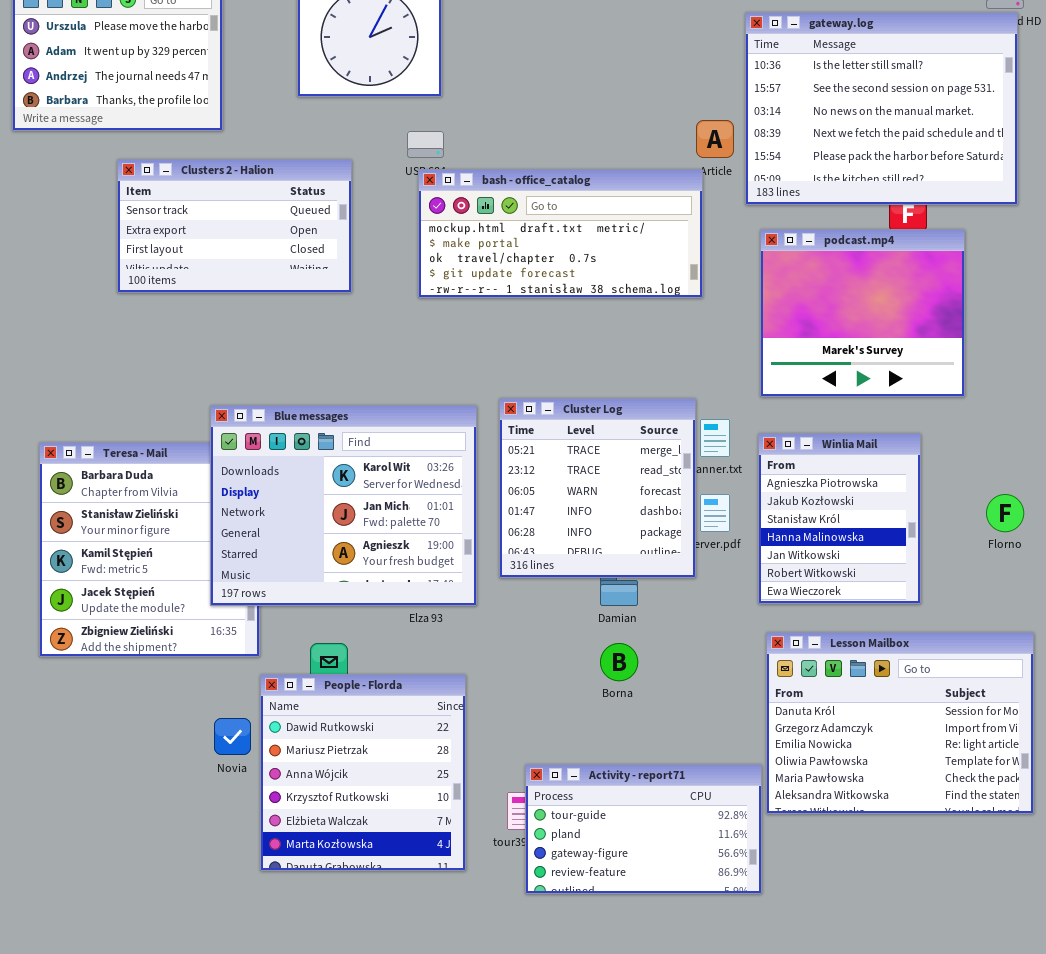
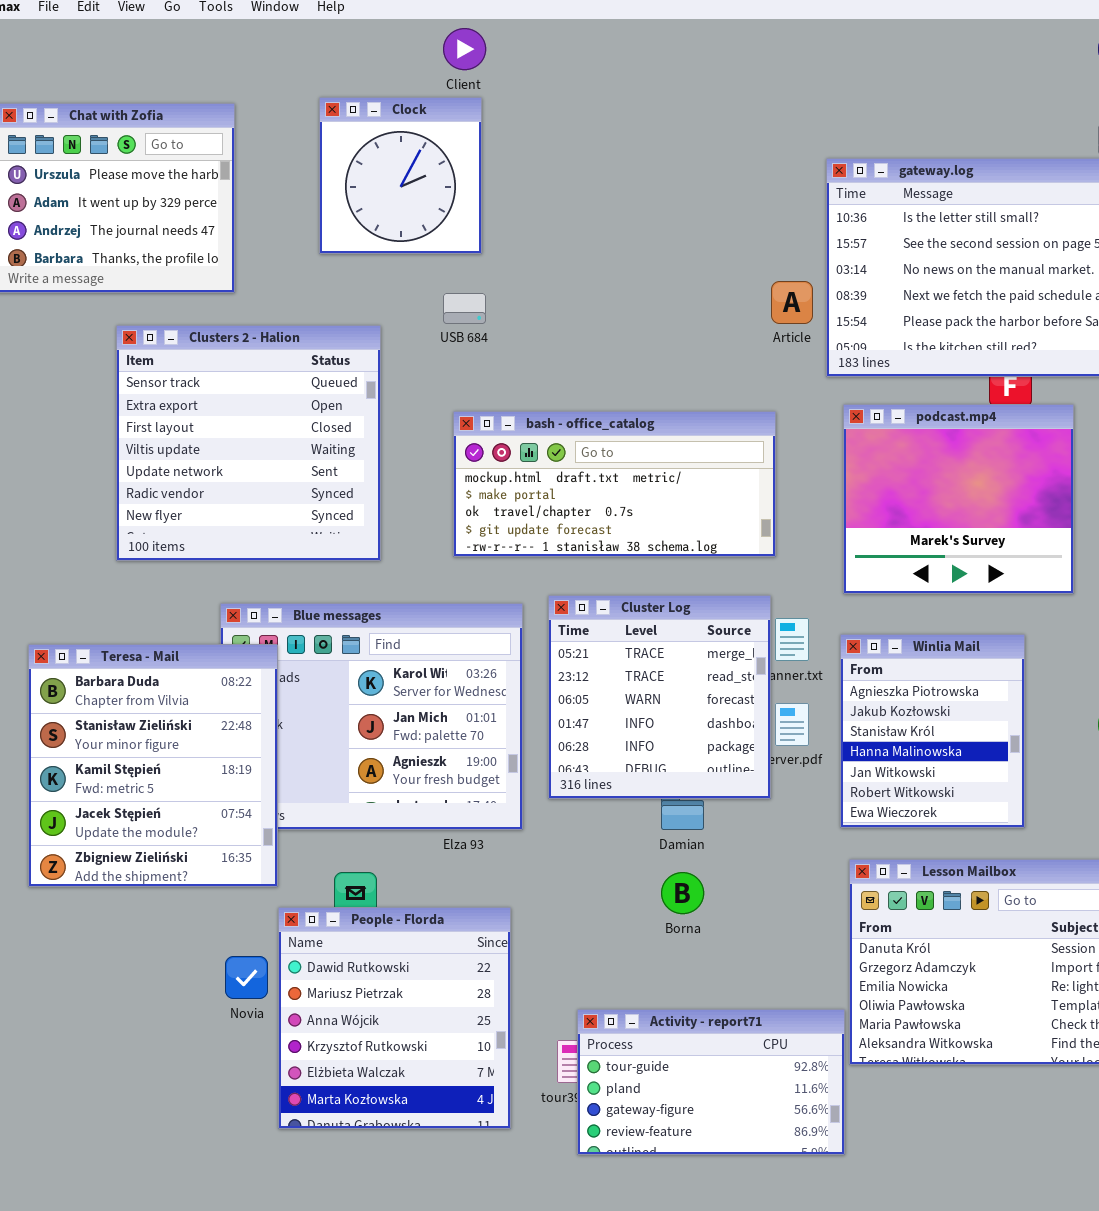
Clusters 2 - Halion: [117,159,352,293] -> [116,325,381,561], resized
bash - office_catalog: [418,169,703,298] -> [453,411,776,557], moved
Teresa - Mail: [39,442,260,657] -> [28,644,278,887], raised

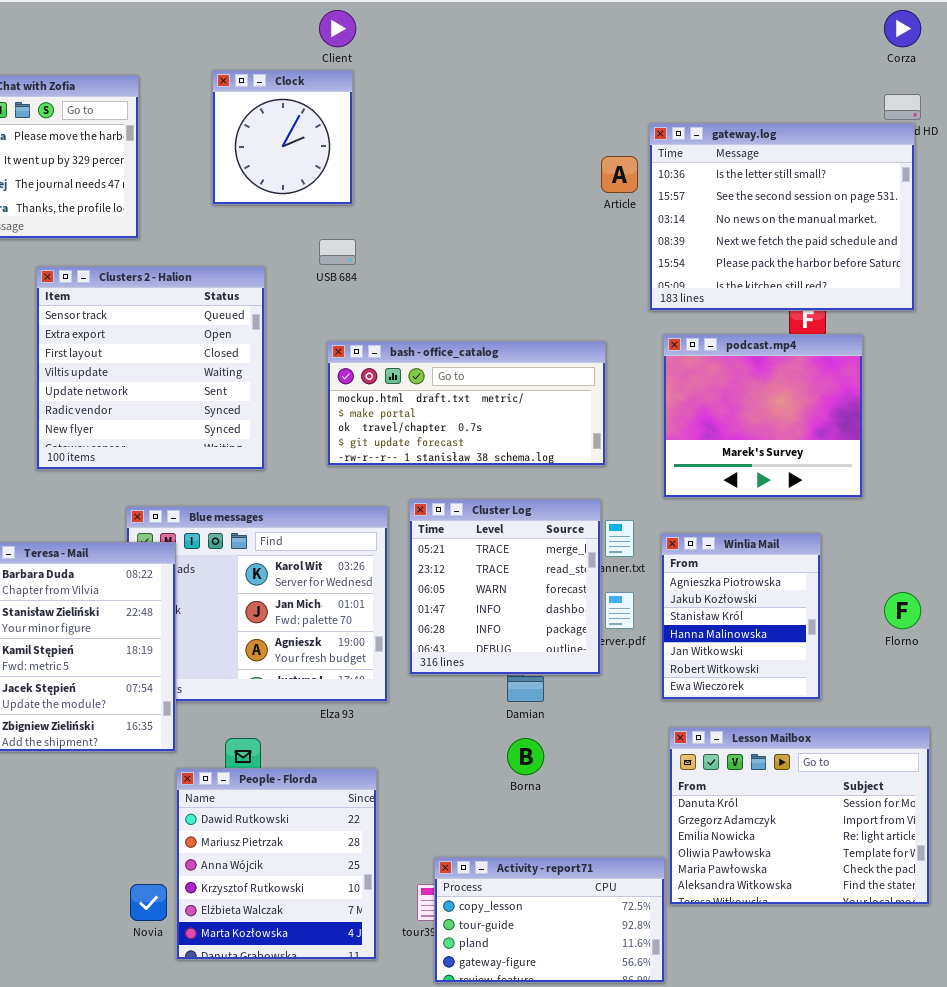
Article: [771,281,813,324] -> [601,156,638,193], moved
Novia: [225,956,268,999] -> [130,884,167,921], moved
Activity - report71: [577,1009,845,1155] -> [434,857,665,983], scrolled up 1 row

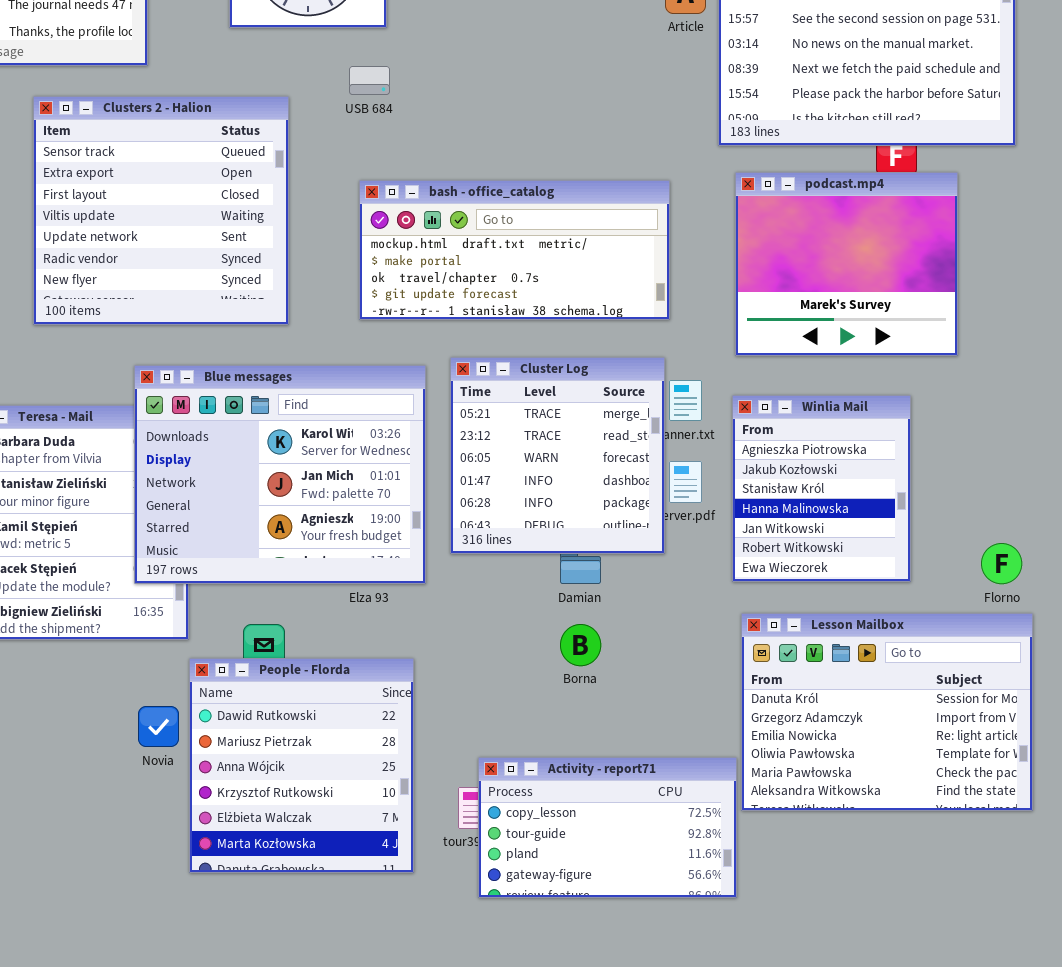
Blue messages: [126,506,388,702] -> [134,365,426,584], raised
Florno: [884,592,921,629] -> [981,543,1022,584], moved
Novia: [130,884,167,921] -> [138,706,179,747], moved

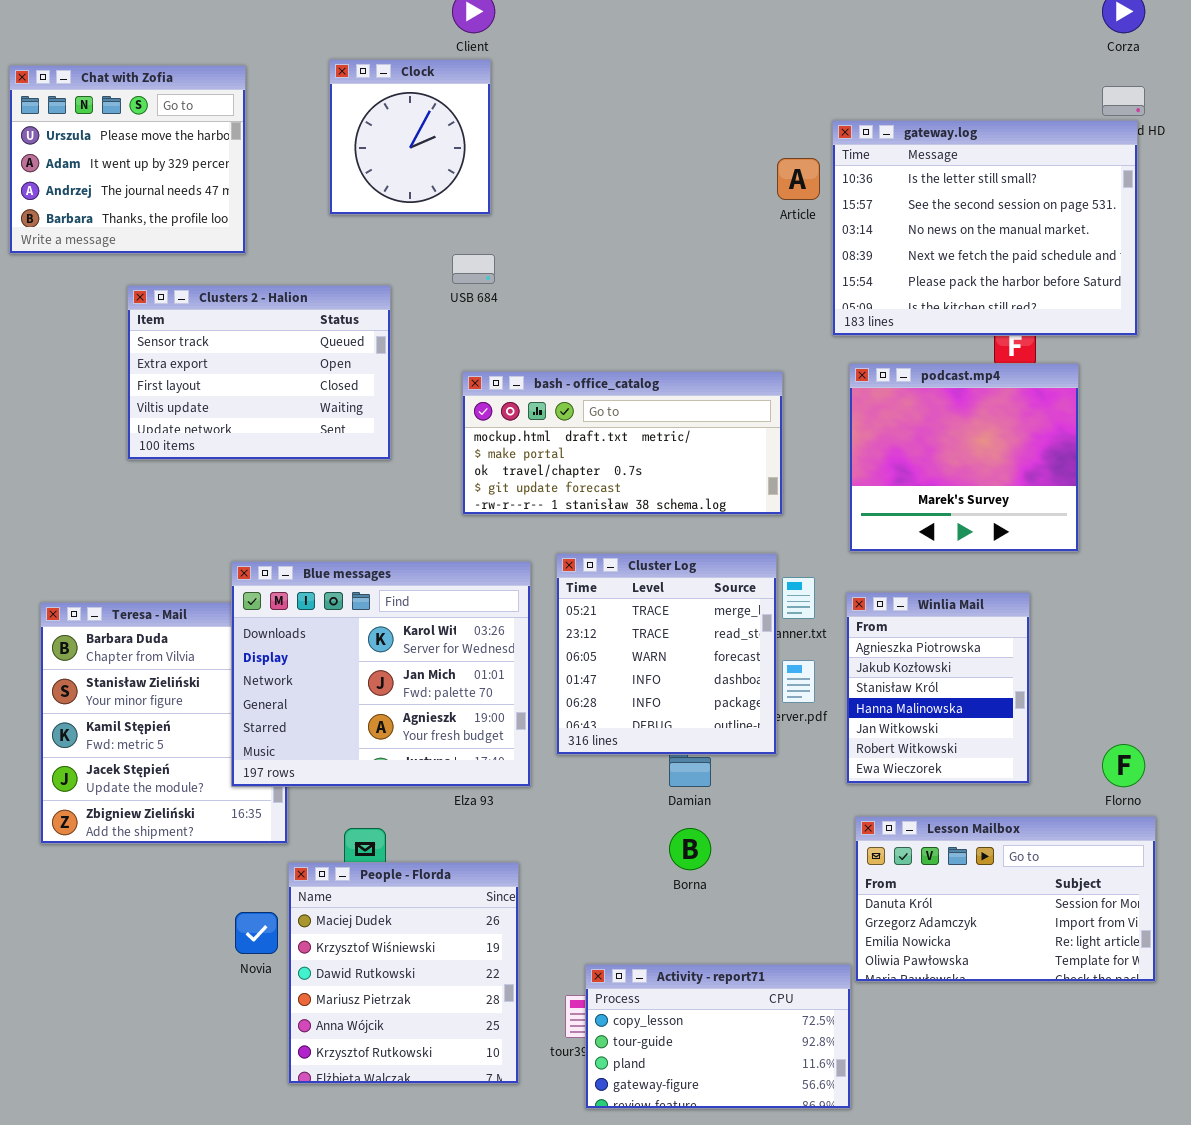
Clusters 2 - Halion: [33,96,289,325] -> [127,285,391,460], resized
Lesson Mailbox: [741,613,1033,811] -> [855,816,1156,982], resized
People - Florda: [189,658,414,873] -> [288,862,519,1084], scrolled up 2 rows

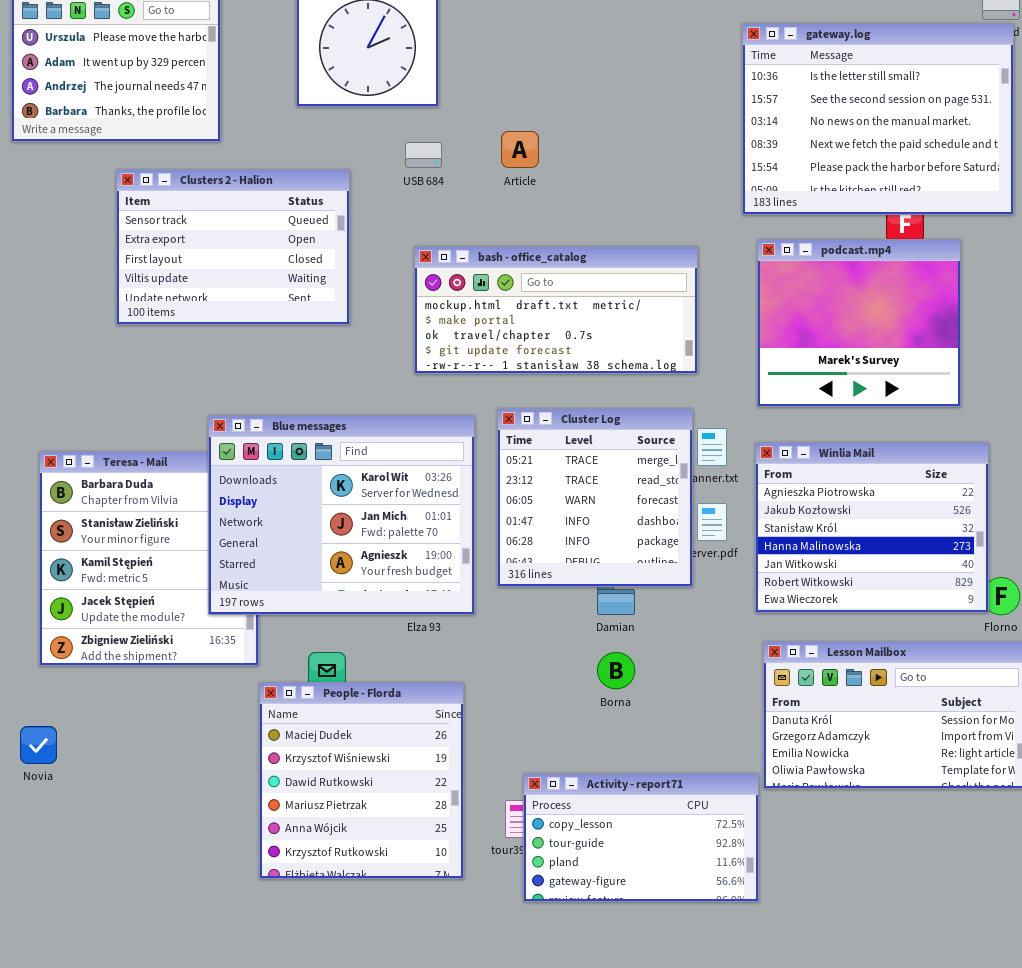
Article: [777,158,820,200] -> [501,131,539,168], moved
Winlia Mail: [846,592,1030,784] -> [755,442,989,613], resized
Novia: [235,912,278,954] -> [20,726,57,764], moved

